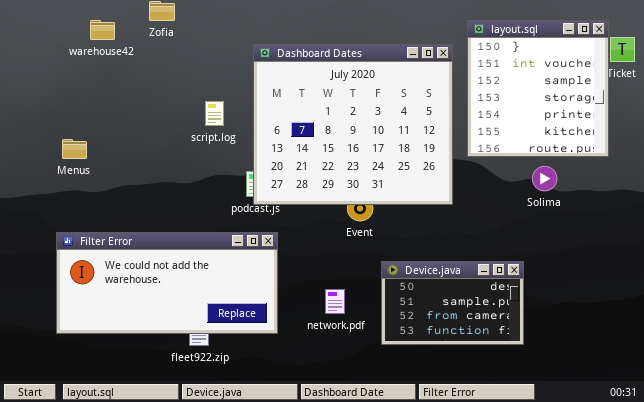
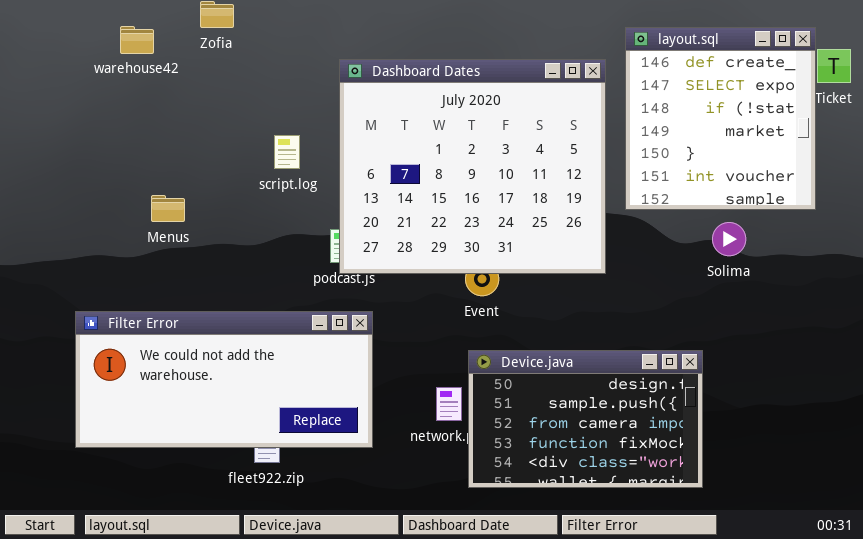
layout.sql: [467,20,609,157] -> [625,27,816,210], scrolled up 4 rows
Menus: [62,139,87,159] -> [151,195,185,222], moved
Device.java: [381,261,524,345] -> [468,350,703,488], resized

